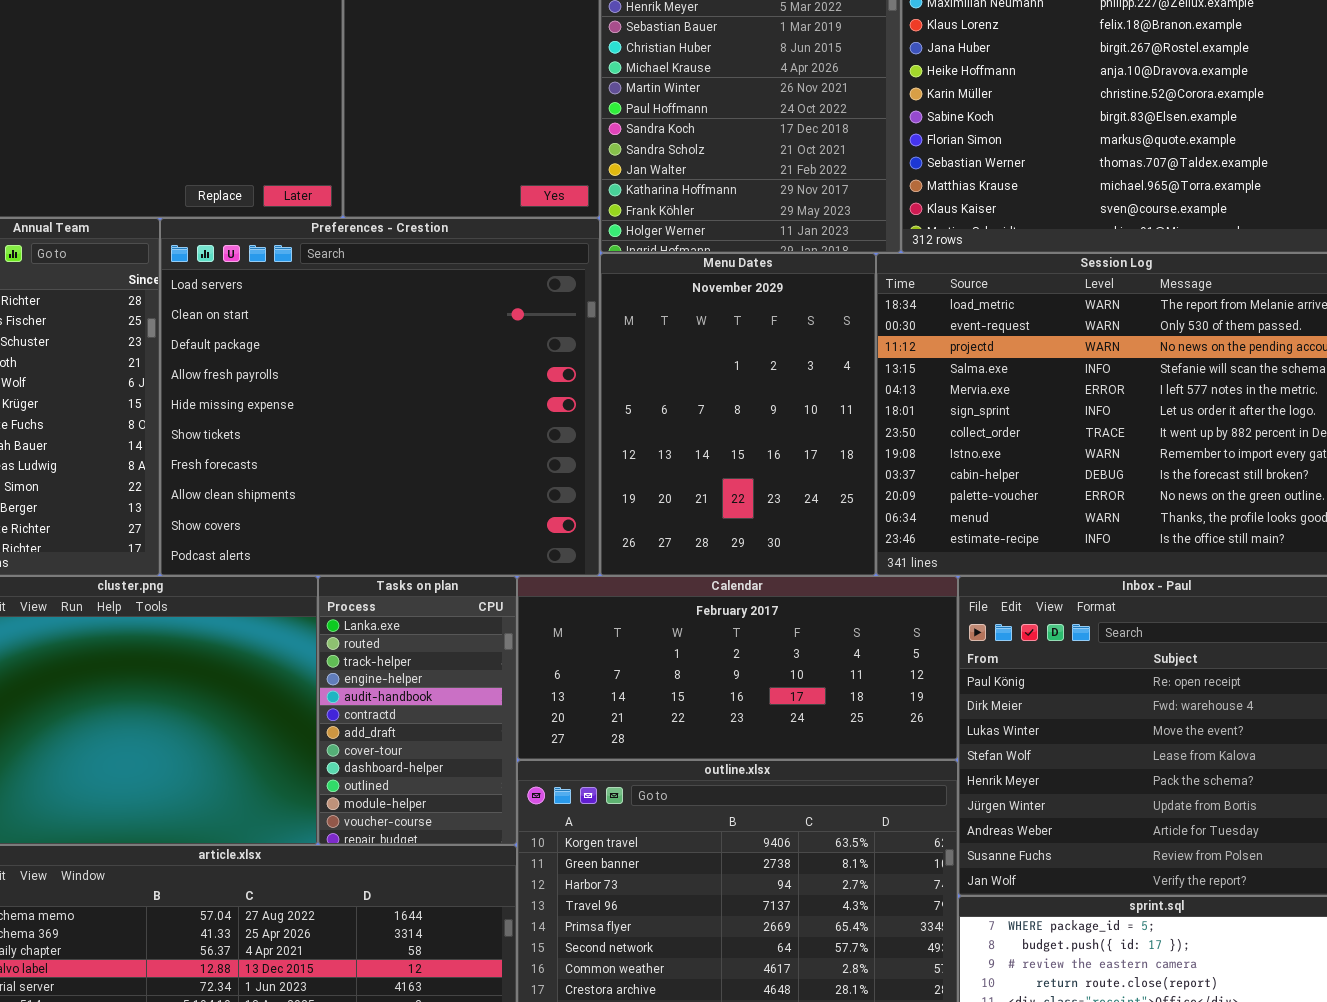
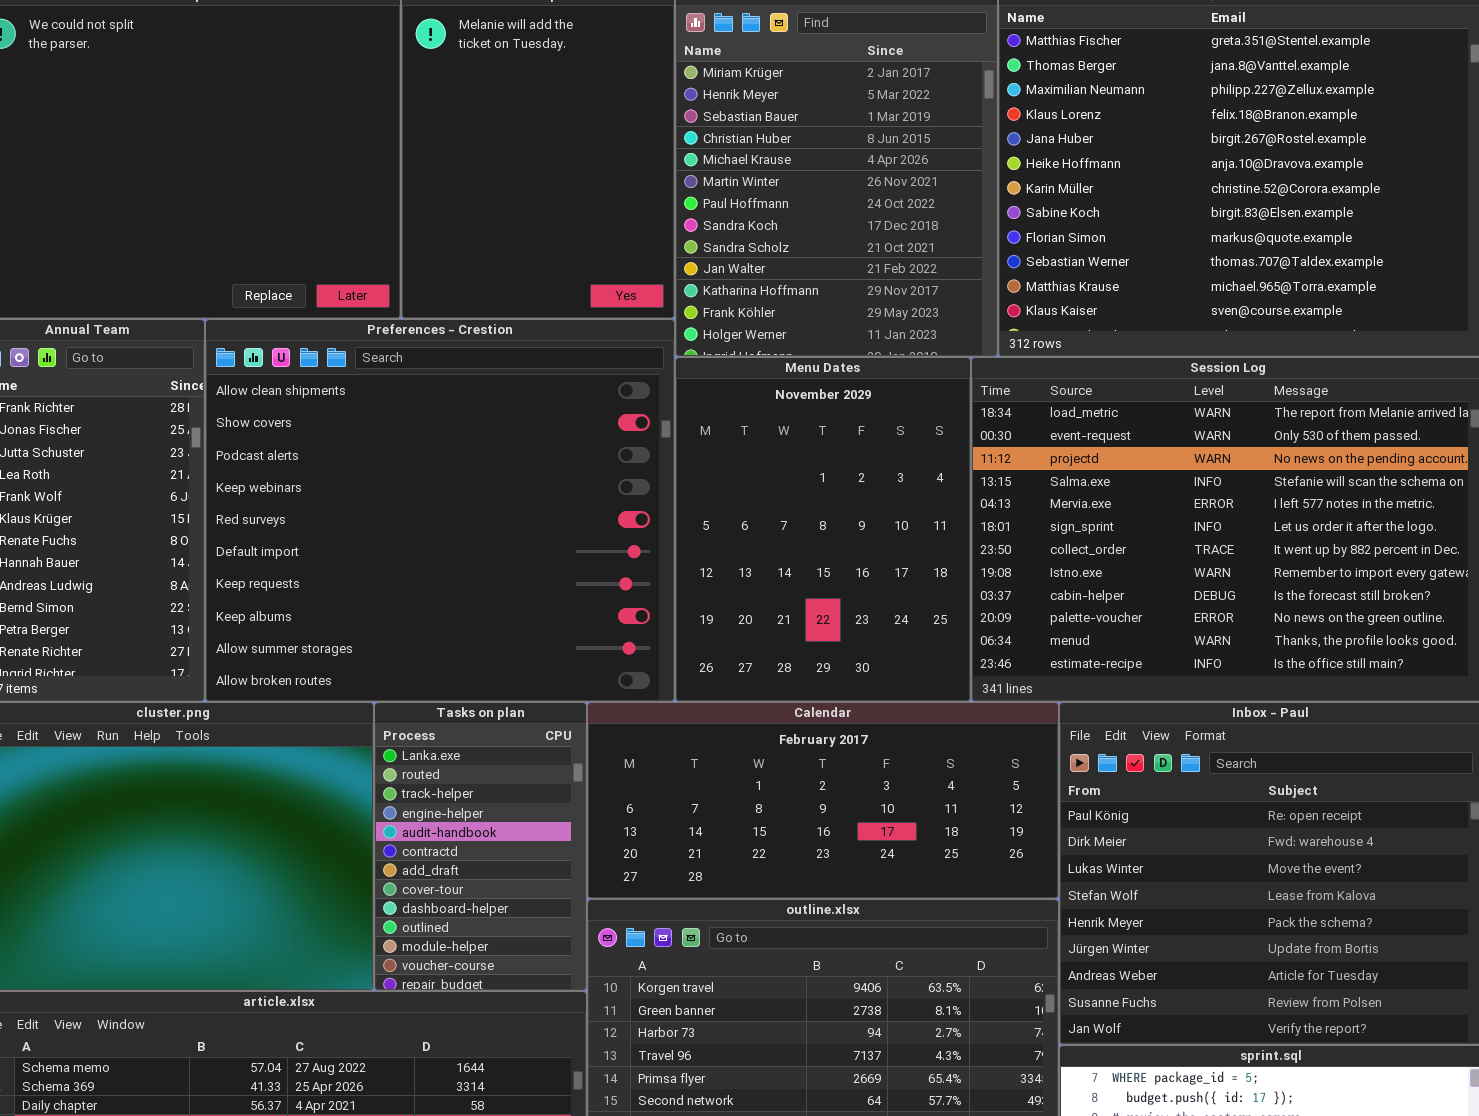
Preferences - Crestion: [160,218,600,576] -> [205,319,675,702], scrolled down 7 rows

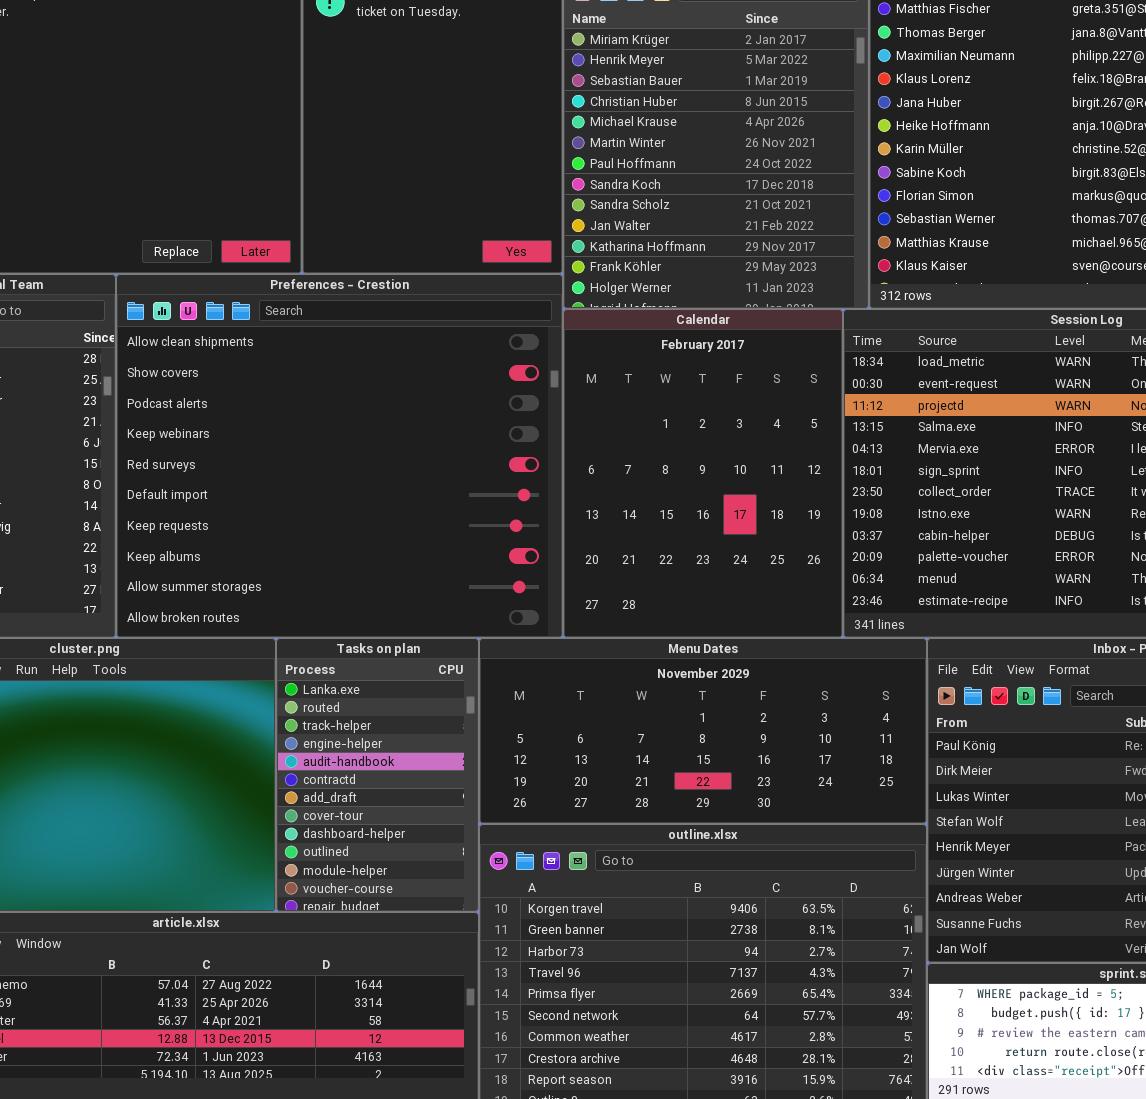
Menu Dates: [675,357,971,702] -> [479,638,927,824], moved, resized
Calendar: [587,702,1059,899] -> [563,309,843,638], moved, resized

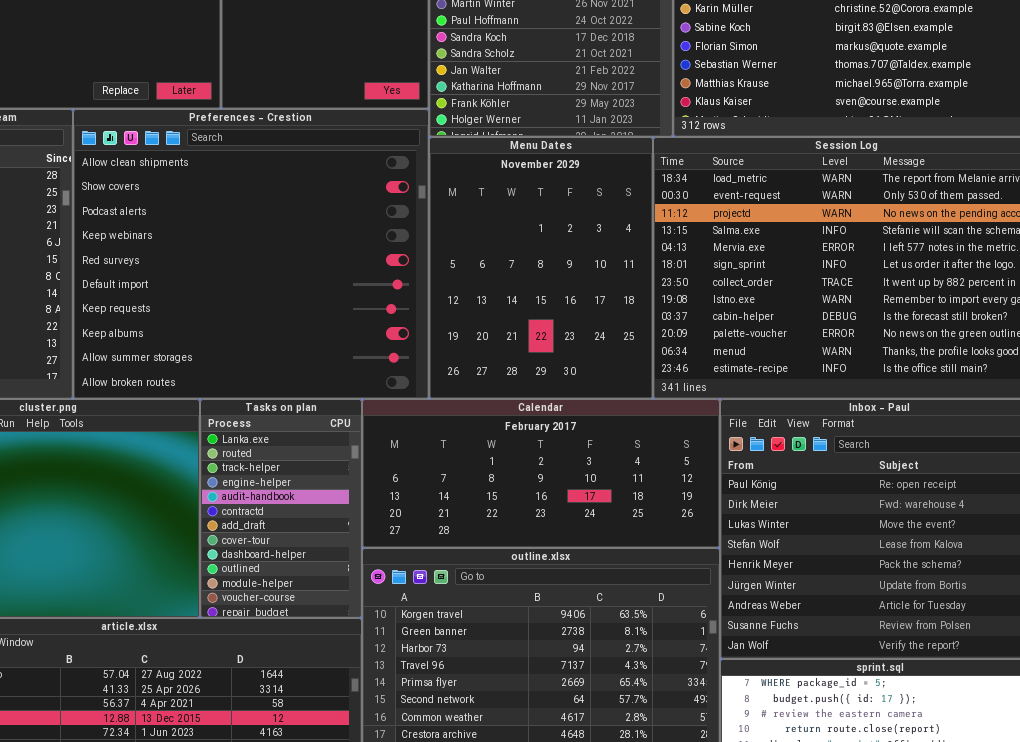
Calendar: [563,309,843,638] -> [362,399,720,548], moved, resized
Menu Dates: [479,638,927,824] -> [429,137,653,399], moved, resized

